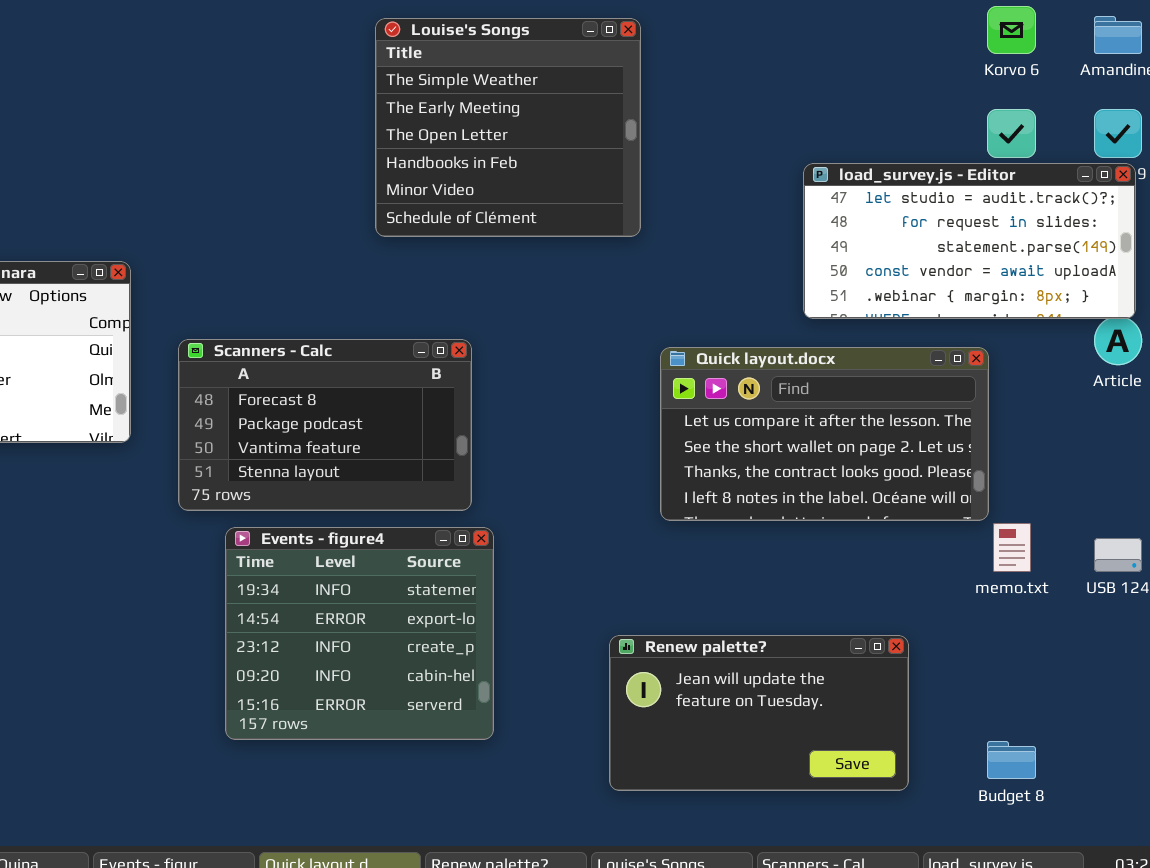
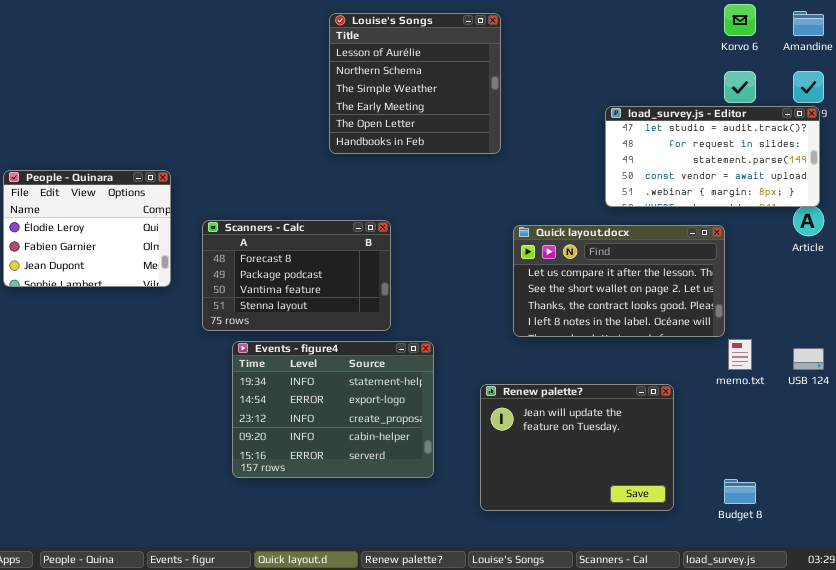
Louise's Songs: [375,18,641,237] -> [329,13,501,154], scrolled up 2 rows
Events - figure4: [225,527,494,740] -> [232,341,434,478], resized
Renew palette?: [609,635,909,791] -> [480,384,674,511], resized

